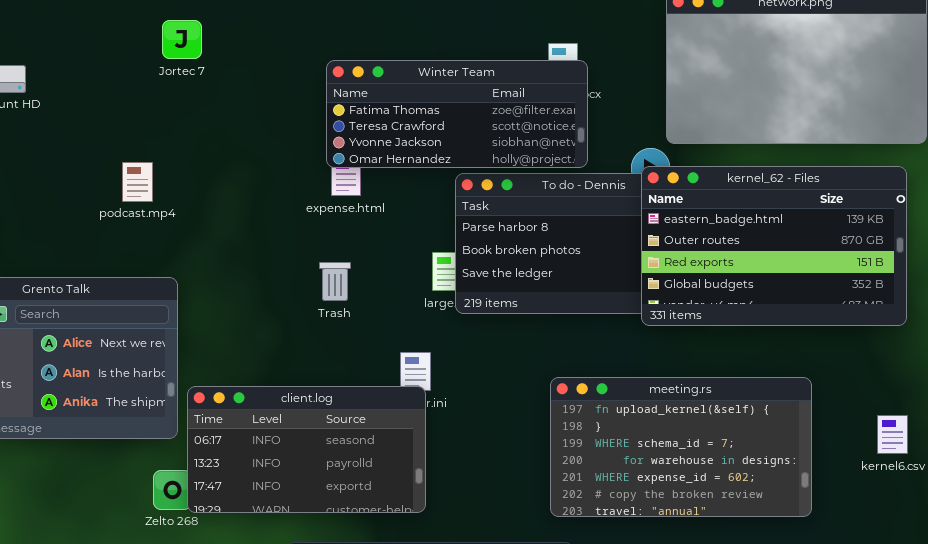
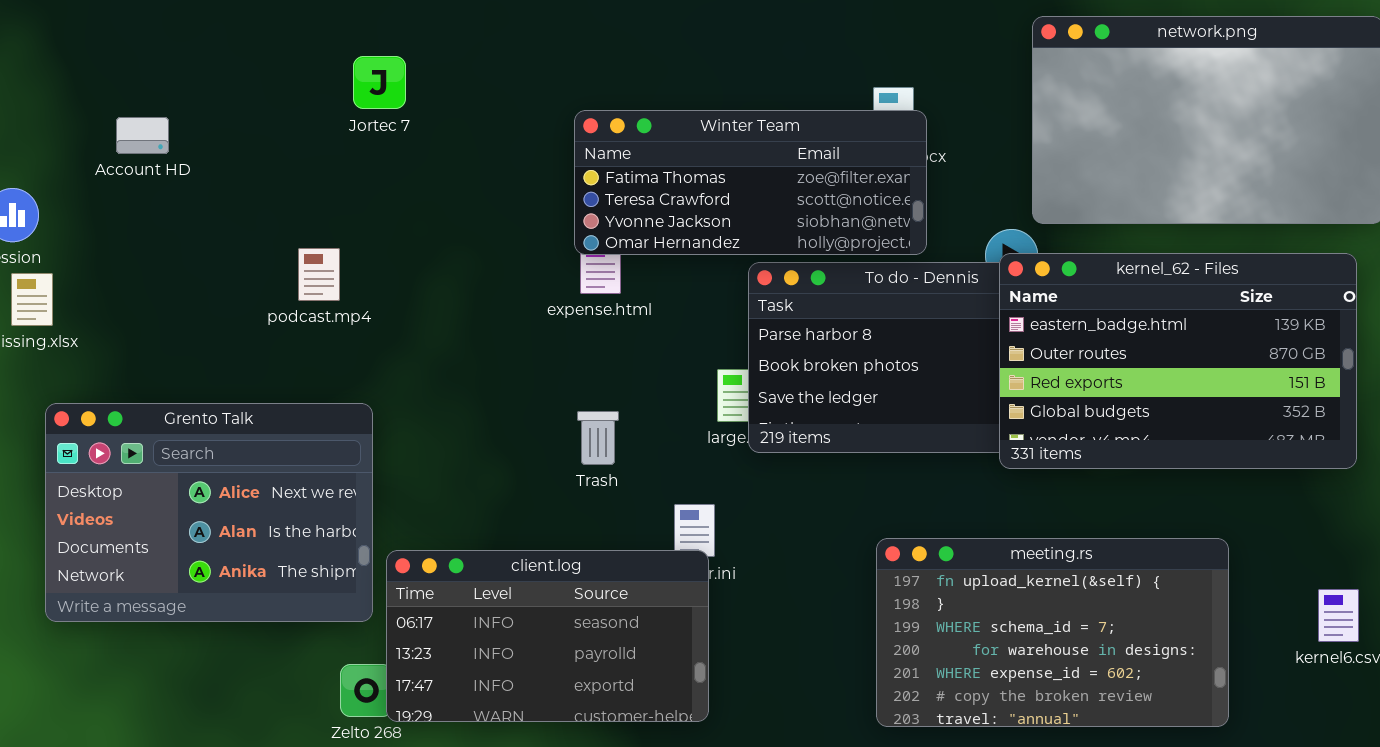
Trash: [319,262,351,301] -> [577,411,619,465], moved

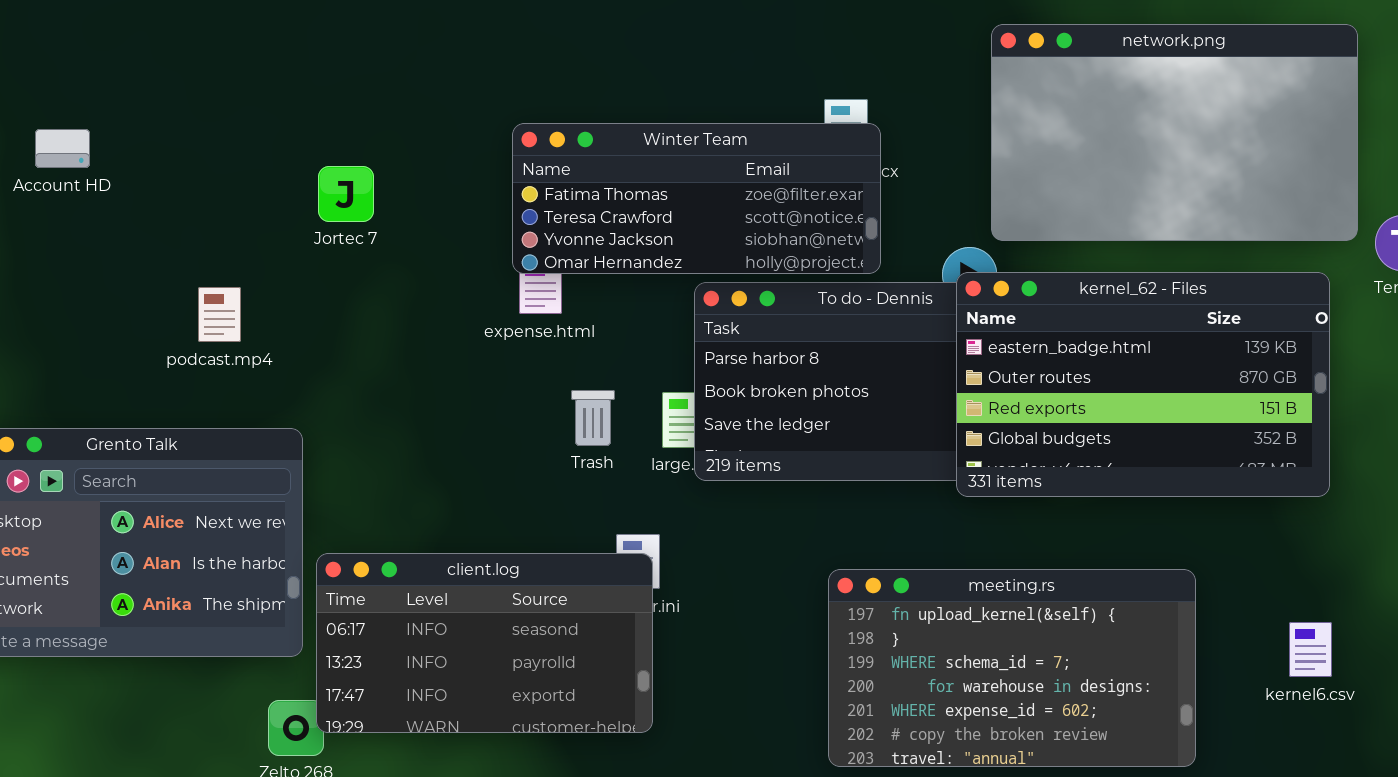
Jortec 7: [353,56,406,109] -> [318,166,374,222], moved
podcast.mp4: [298,248,340,301] -> [198,287,241,342], moved
Trash: [577,411,619,465] -> [571,390,615,446], moved
client.log: [386,550,709,722] -> [316,553,653,733], moved

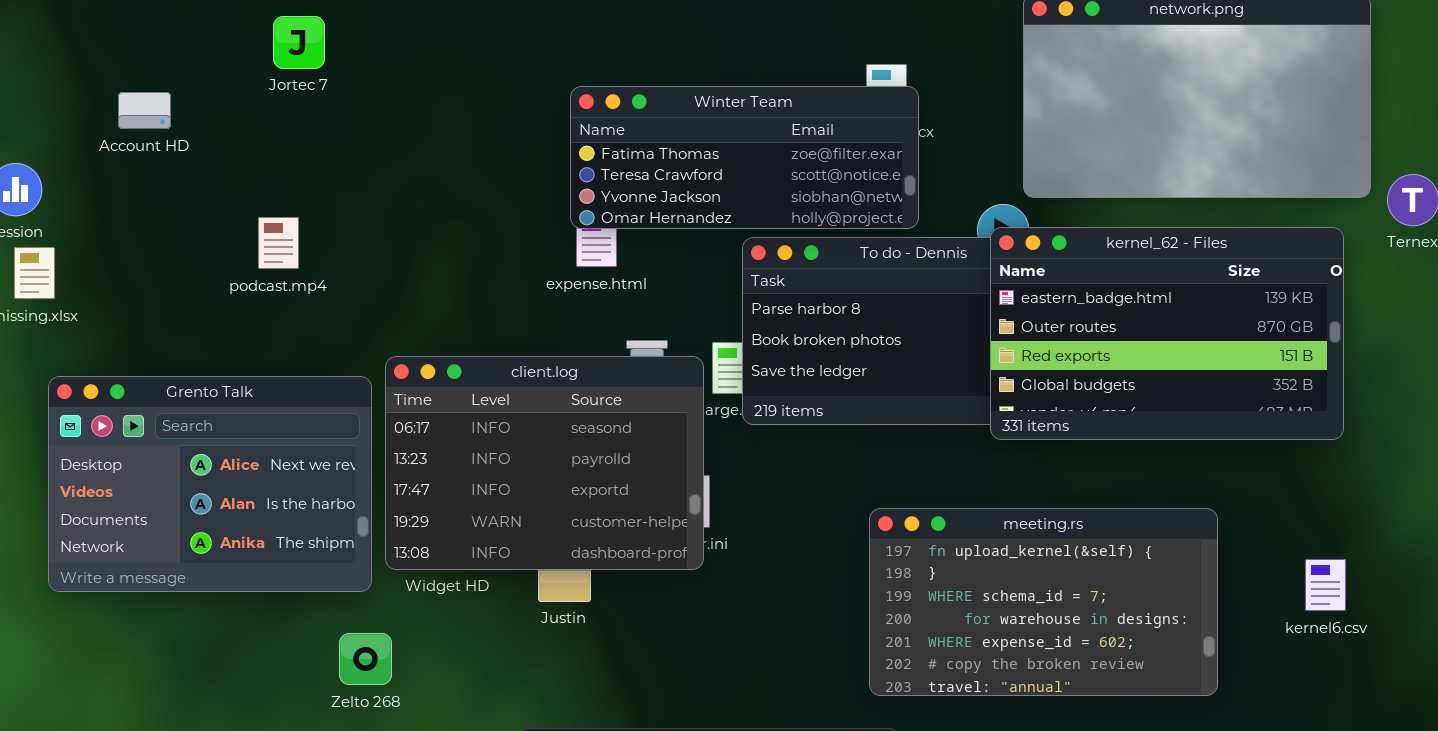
Jortec 7: [318,166,374,222] -> [273,16,325,69], moved
podcast.mp4: [198,287,241,342] -> [258,217,299,269], moved
client.log: [316,553,653,733] -> [385,356,704,570], moved, resized

